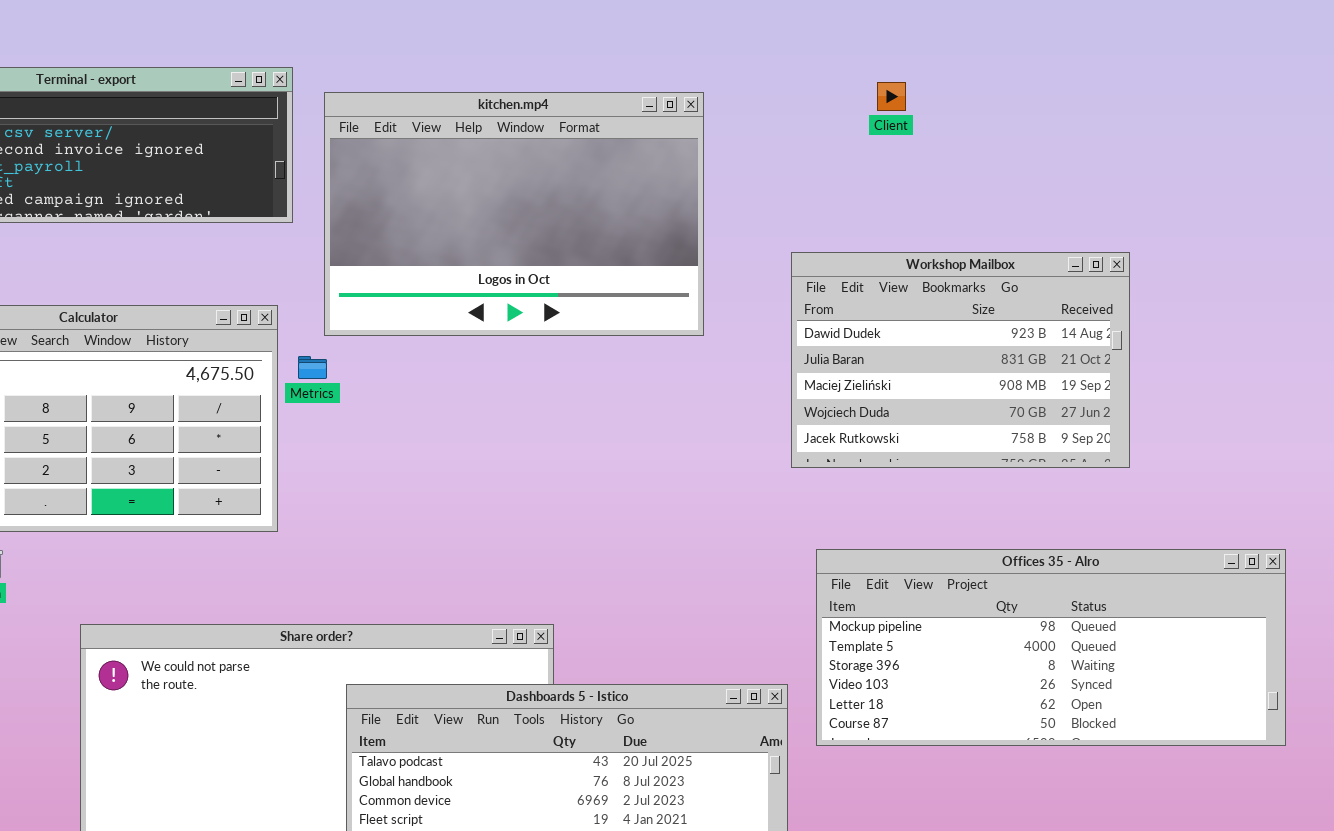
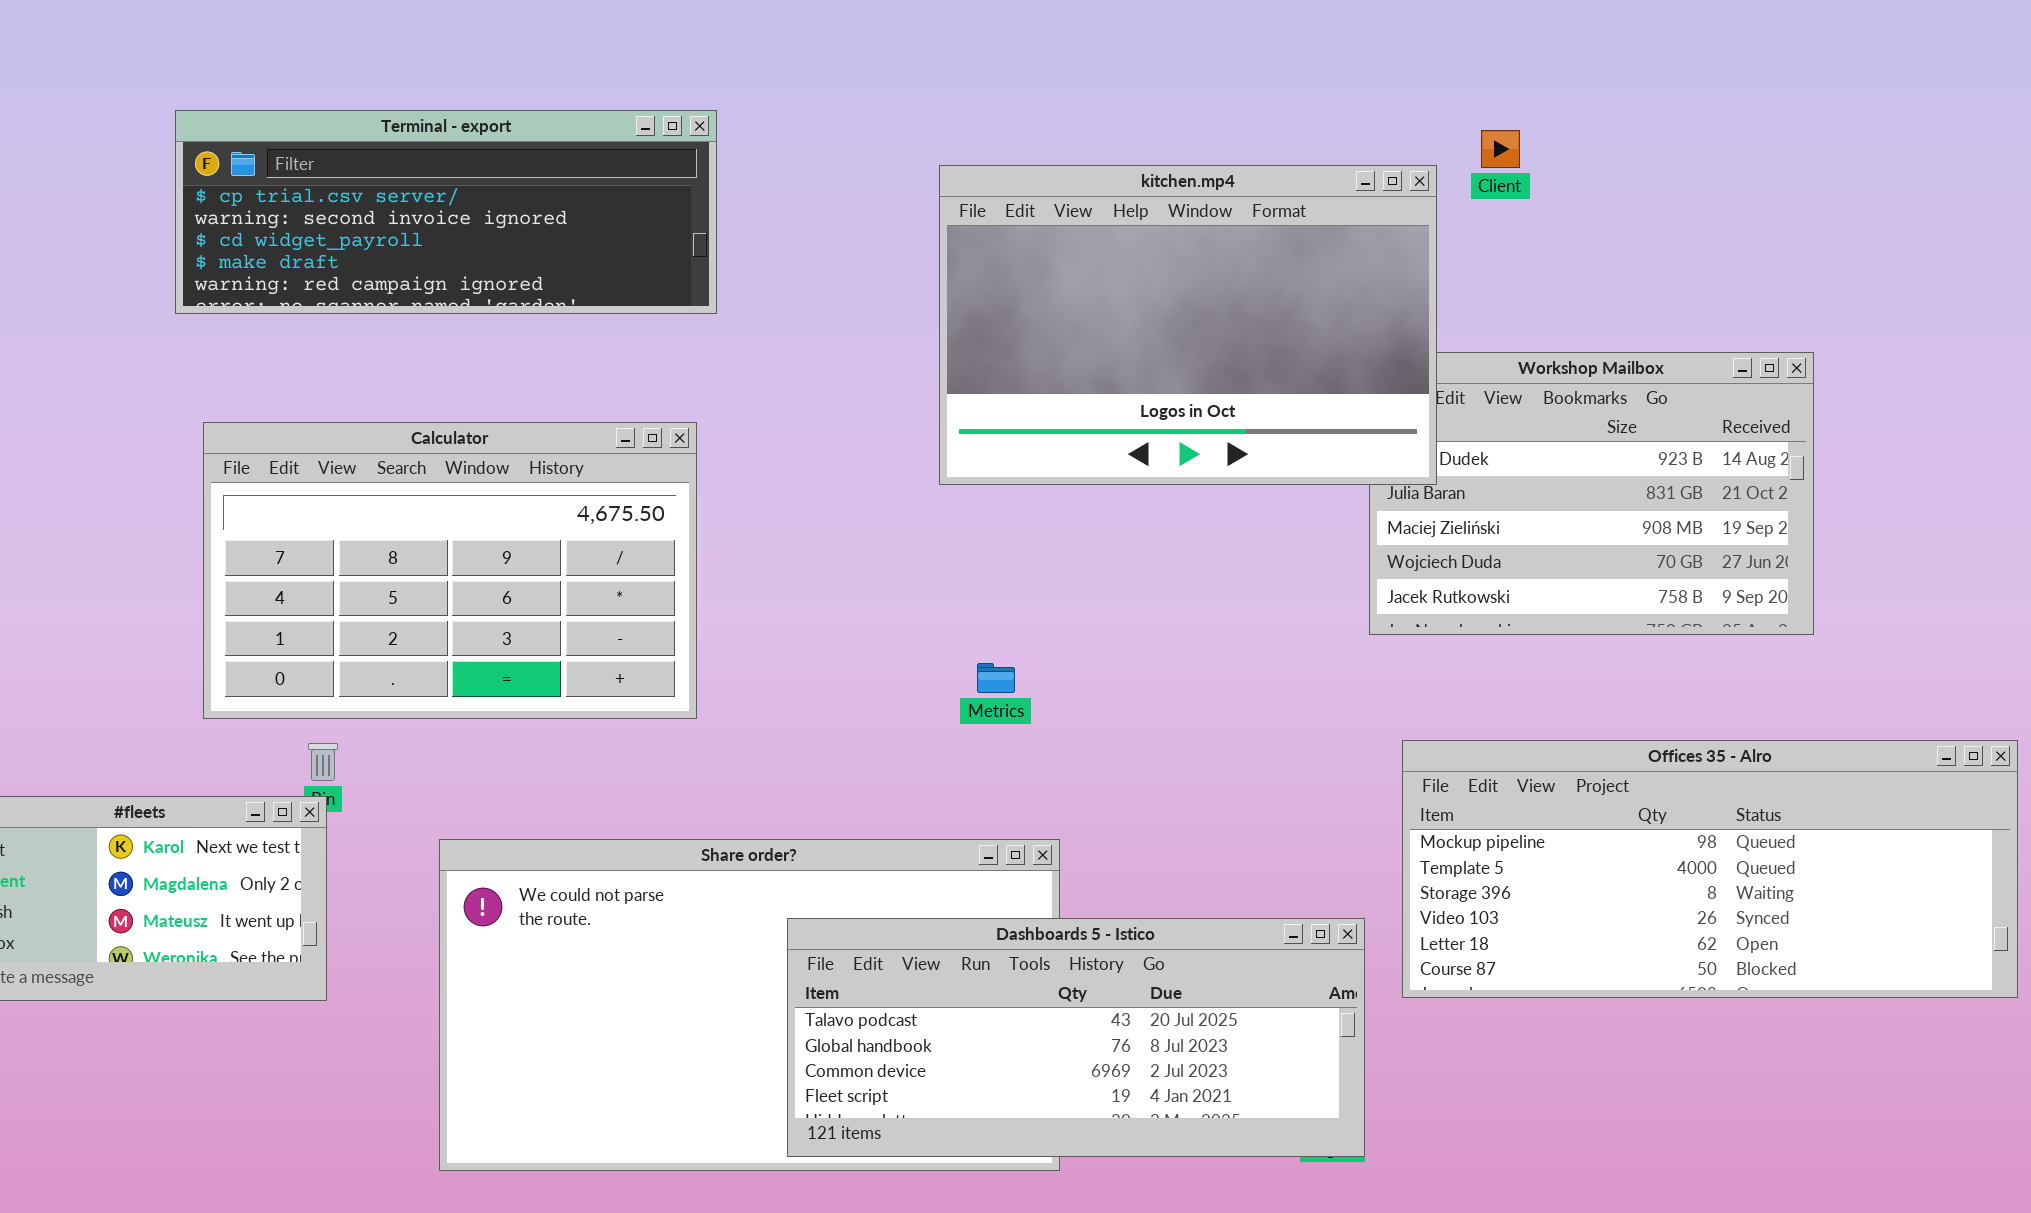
kitchen.mp4: [324,92,704,336] -> [939,165,1437,485], moved
Metrics: [298,356,327,379] -> [977,663,1015,693], moved

